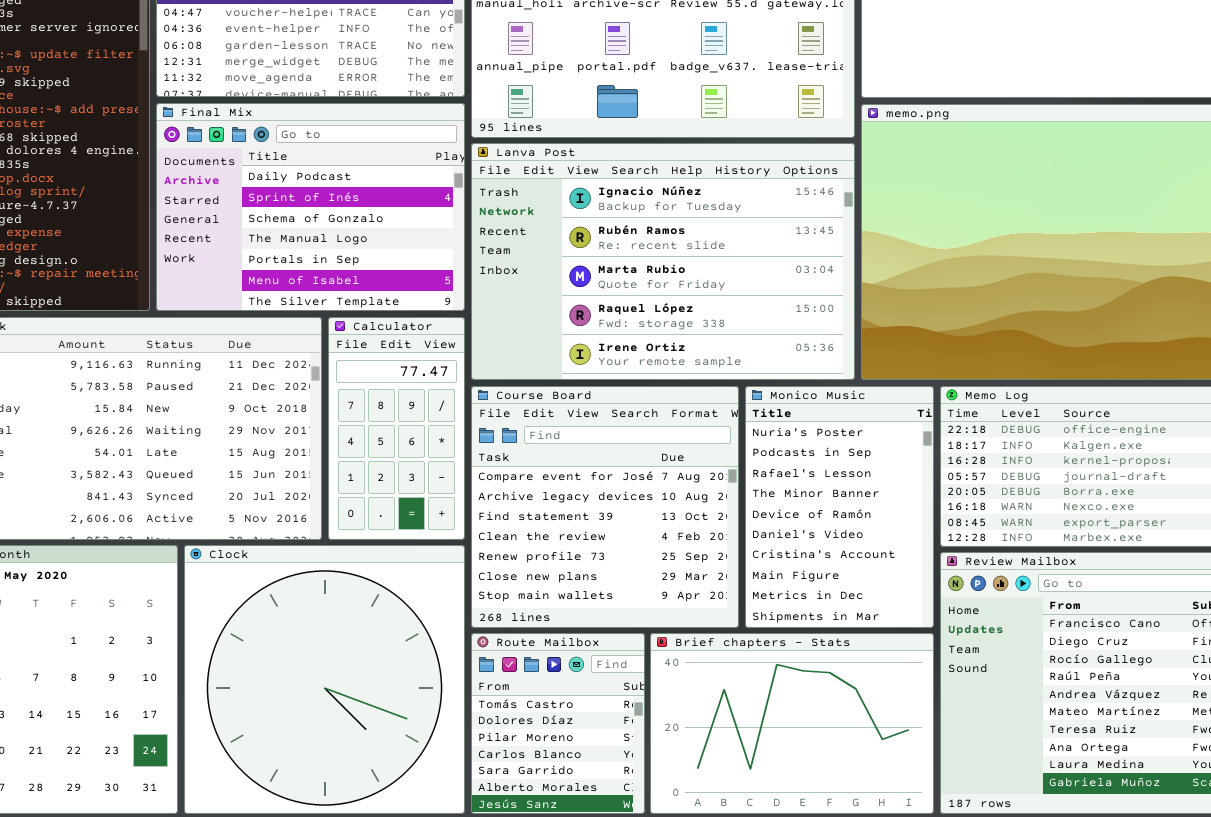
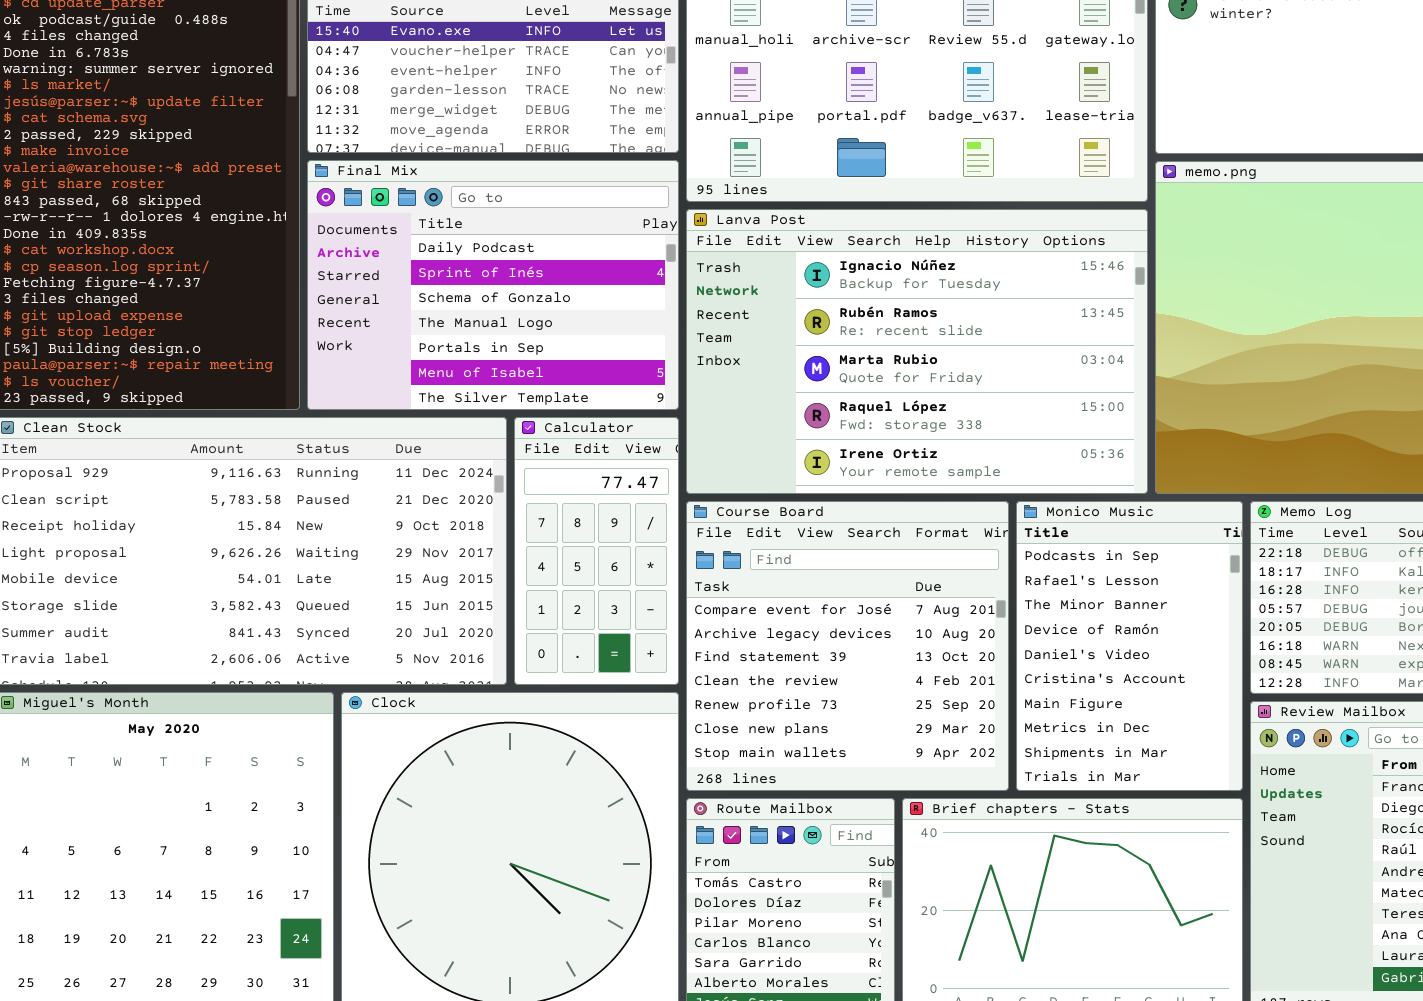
Monico Music: [745,386,934,628] -> [1016,501,1243,791], scrolled down 1 row

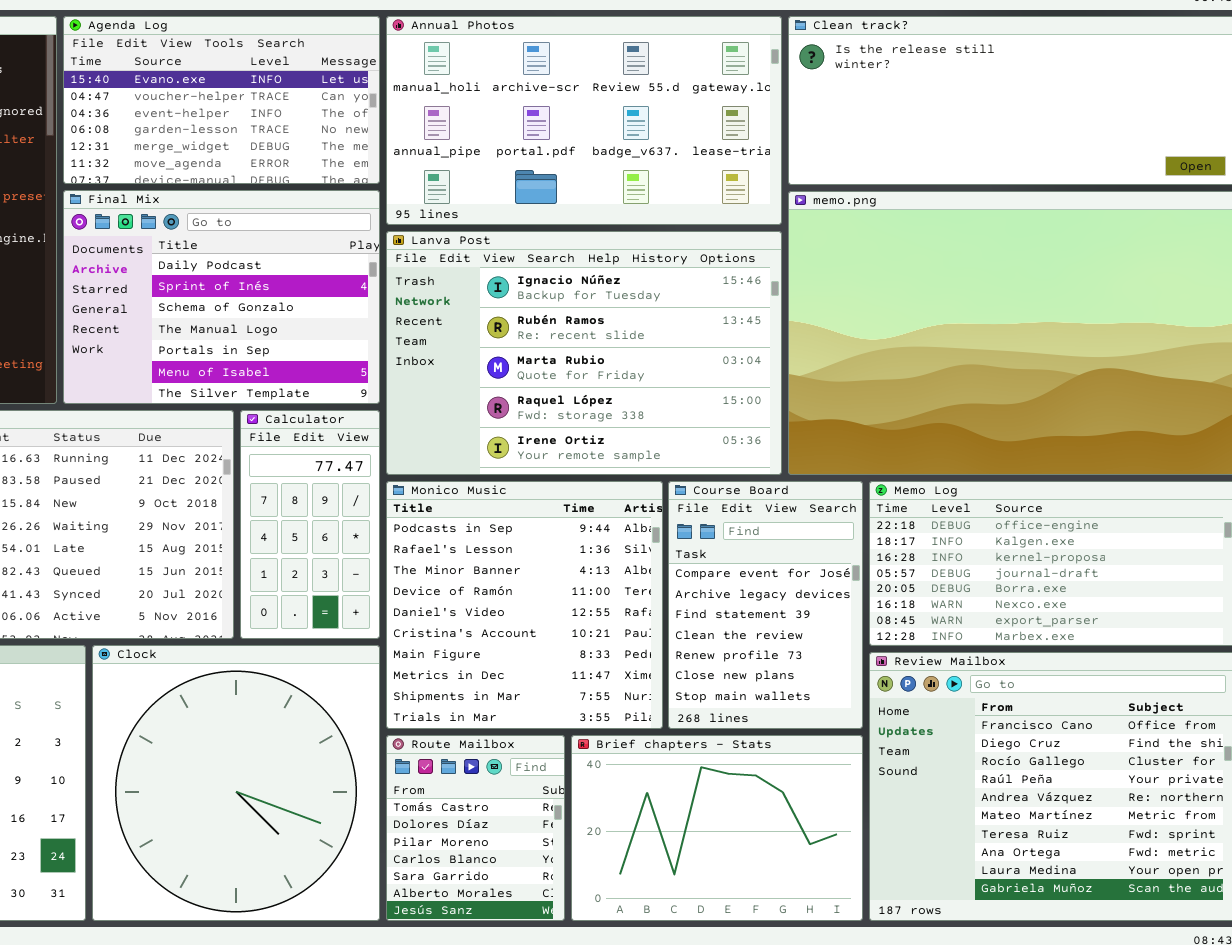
Course Board: [686,501,1009,791] -> [668,481,863,729], moved, resized
Monico Music: [1016,501,1243,791] -> [386,481,663,729], moved, resized

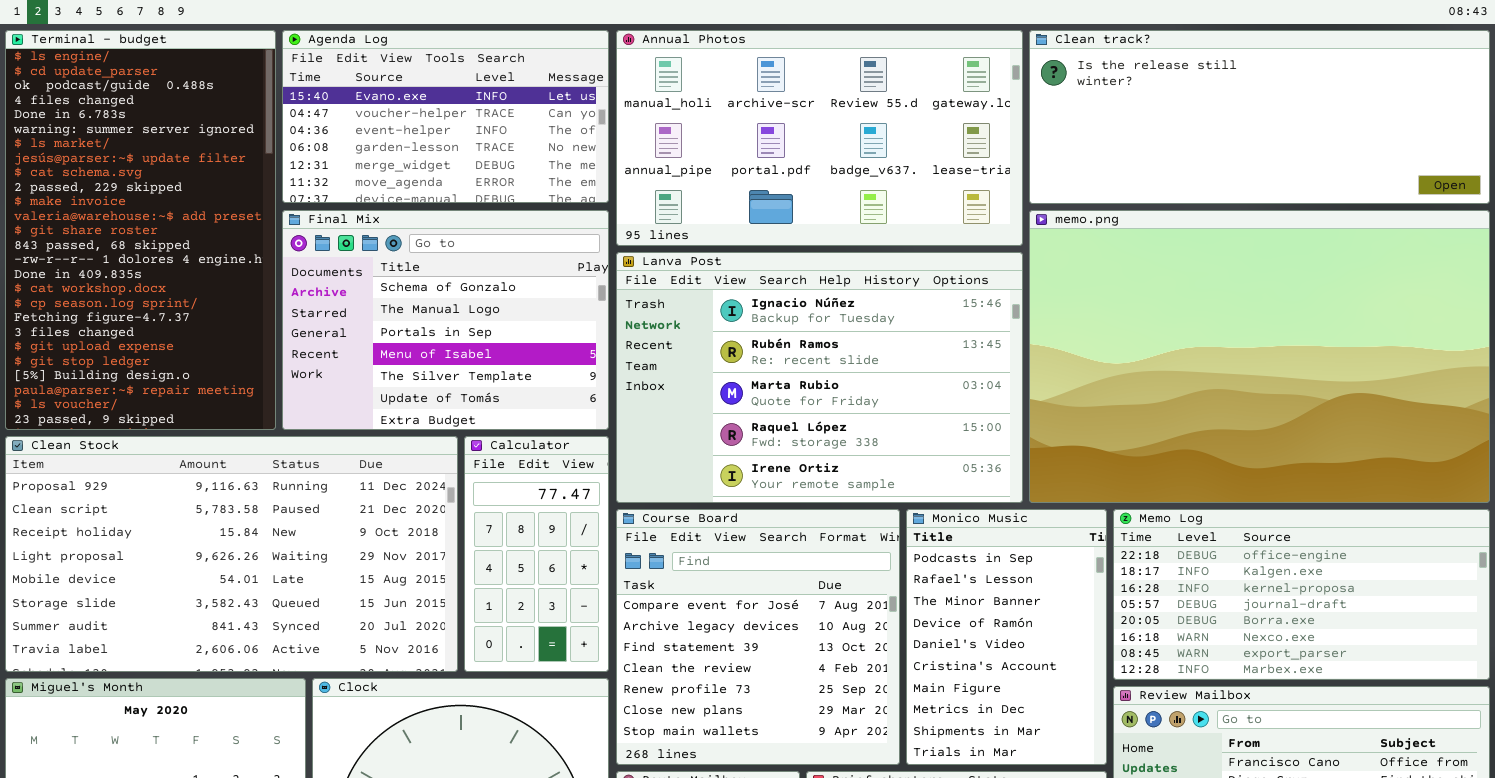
Final Mix: [63,190,380,404] -> [282,210,609,430], scrolled down 2 rows
Monico Music: [386,481,663,729] -> [906,509,1107,765], moved, resized
Course Board: [668,481,863,729] -> [616,509,900,765], moved, resized

